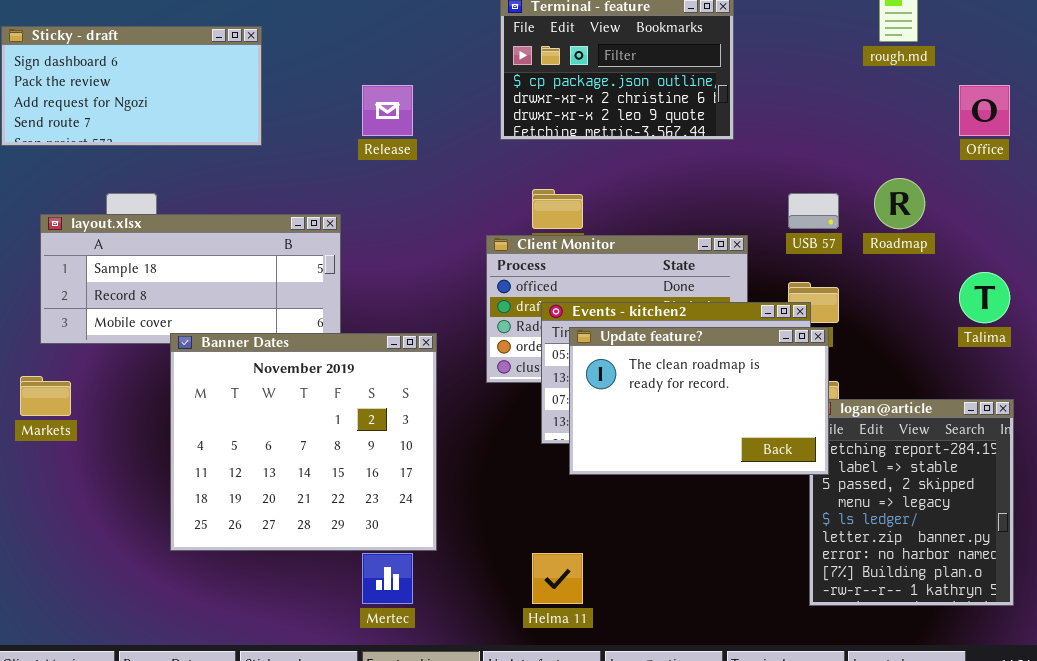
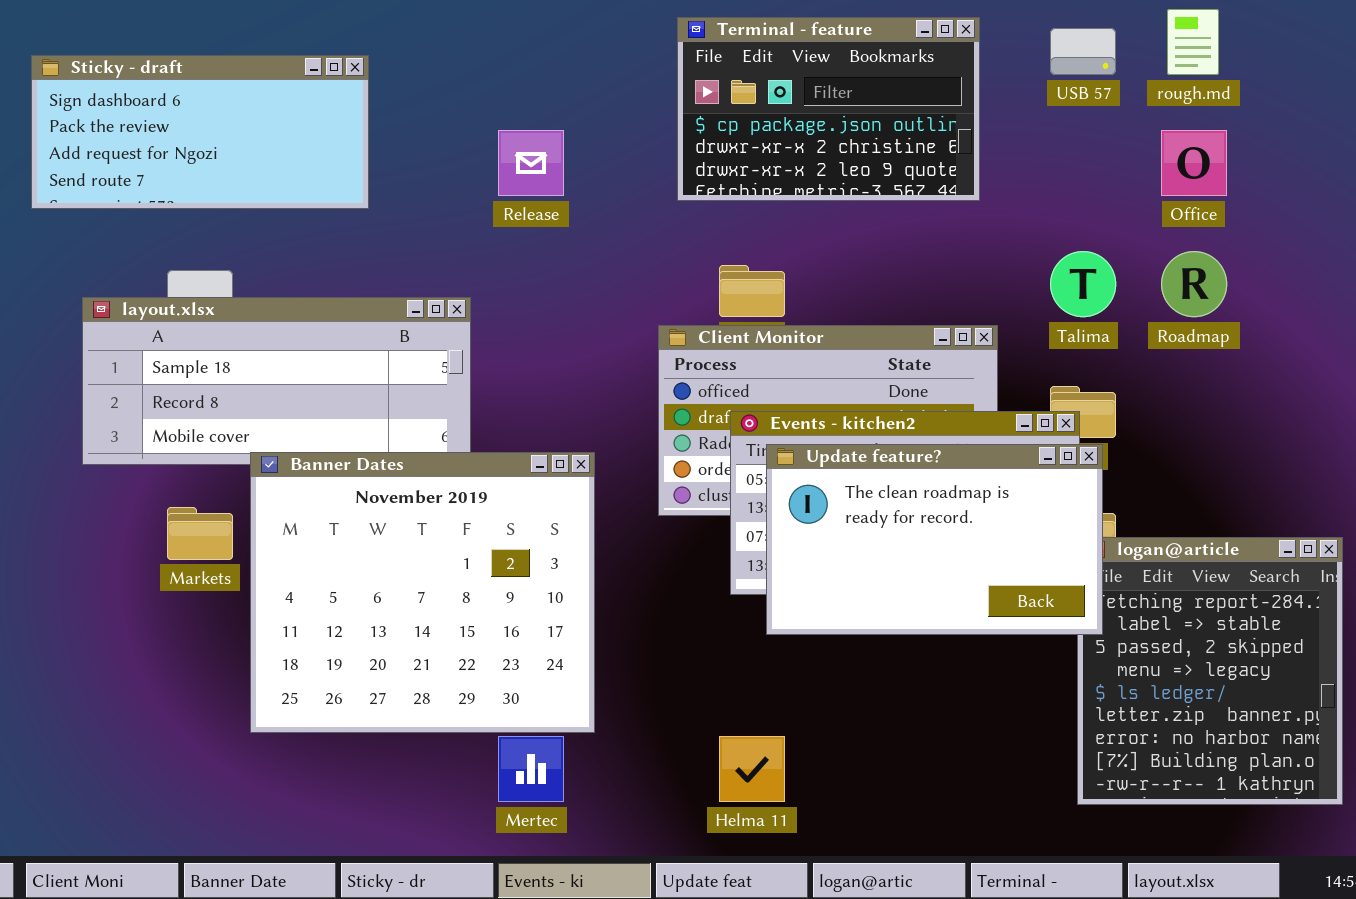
Office: [959,85,1010,136] -> [1161,130,1227,196], moved
USB 57: [788,193,839,229] -> [1050,28,1116,75], moved
Talima: [959,272,1010,323] -> [1050,251,1116,317], moved
Markets: [20,376,71,416] -> [167,507,233,560], moved

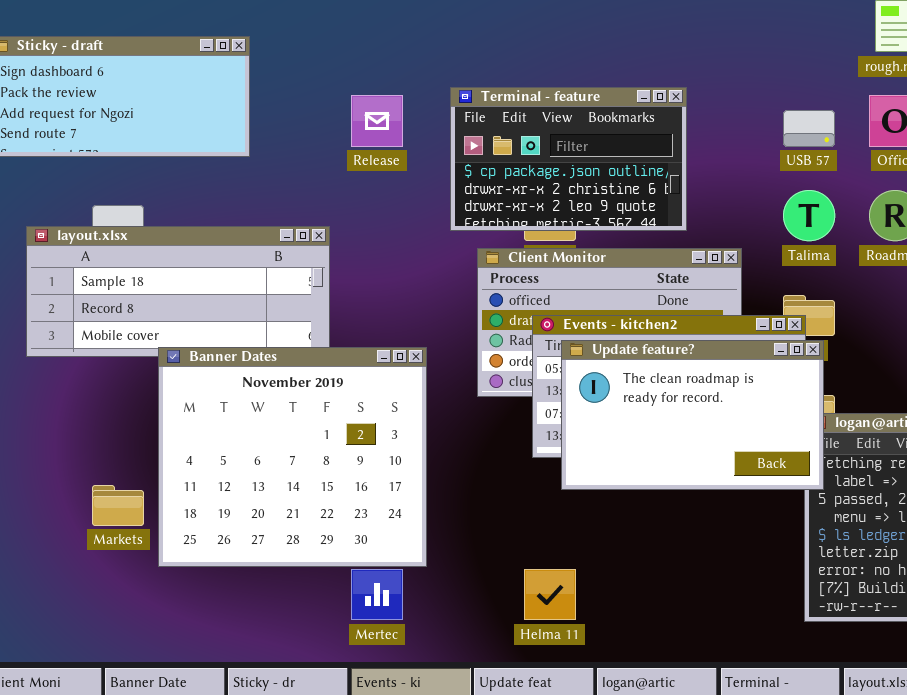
Terminal - feature: [677,17,980,201] -> [450,87,687,231], moved
USB 57: [1050,28,1116,75] -> [783,110,835,147], moved
Markets: [167,507,233,560] -> [92,485,144,526], moved

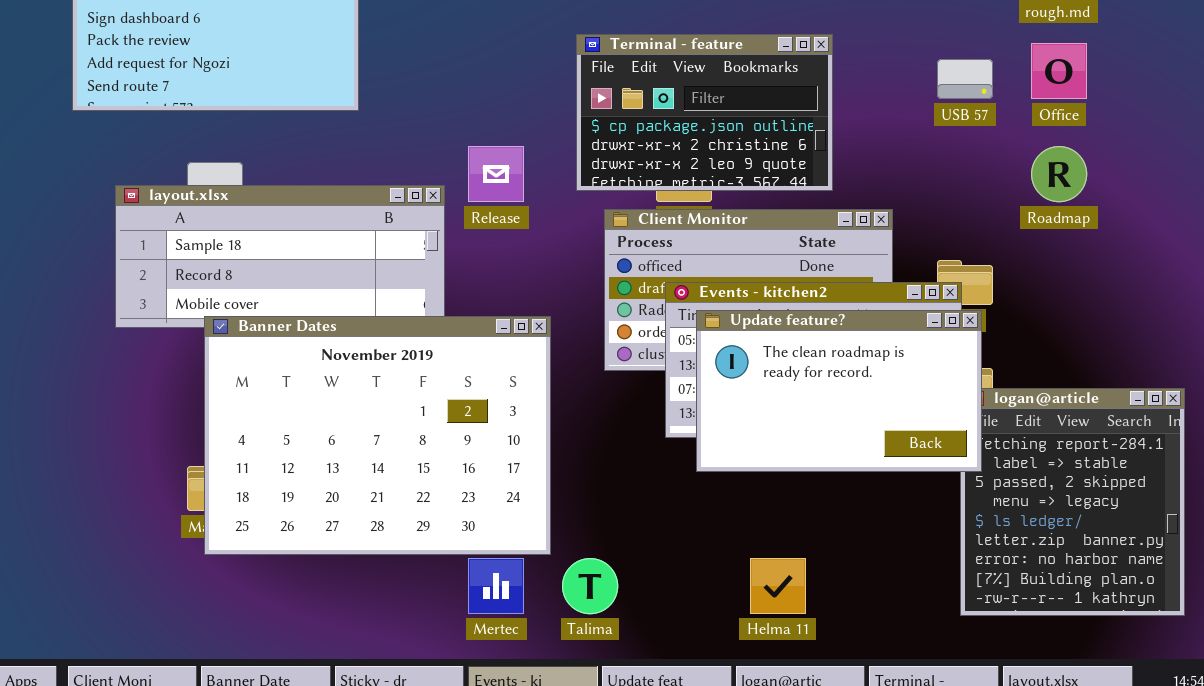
Release: [351,95,403,147] -> [468,146,524,202], moved
Talima: [783,190,835,241] -> [562,558,618,614], moved
Banner Dates: [158,347,427,567] -> [204,316,551,555], resized
Helma 11: [524,569,576,620] -> [750,558,806,614], moved

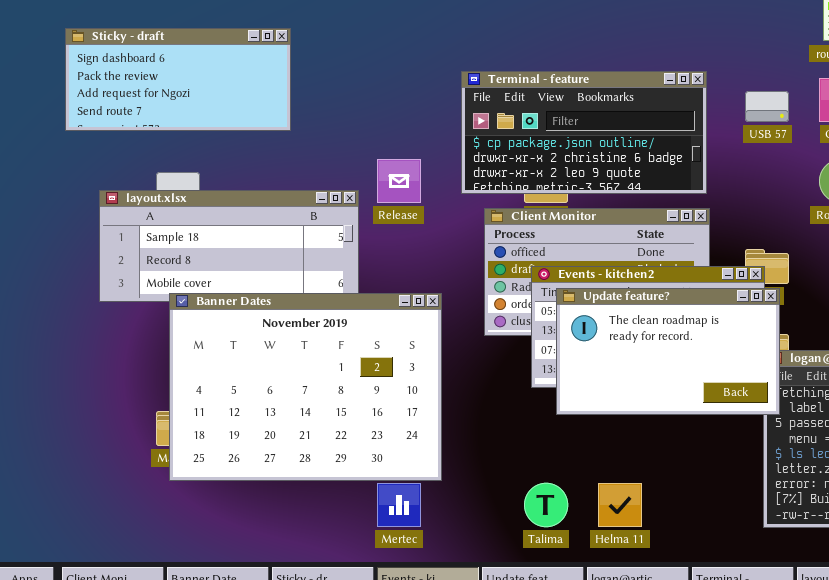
Terminal - feature: [576,34,833,191] -> [461,71,707,194], resized
Talima: [562,558,618,614] -> [524,483,568,527], moved

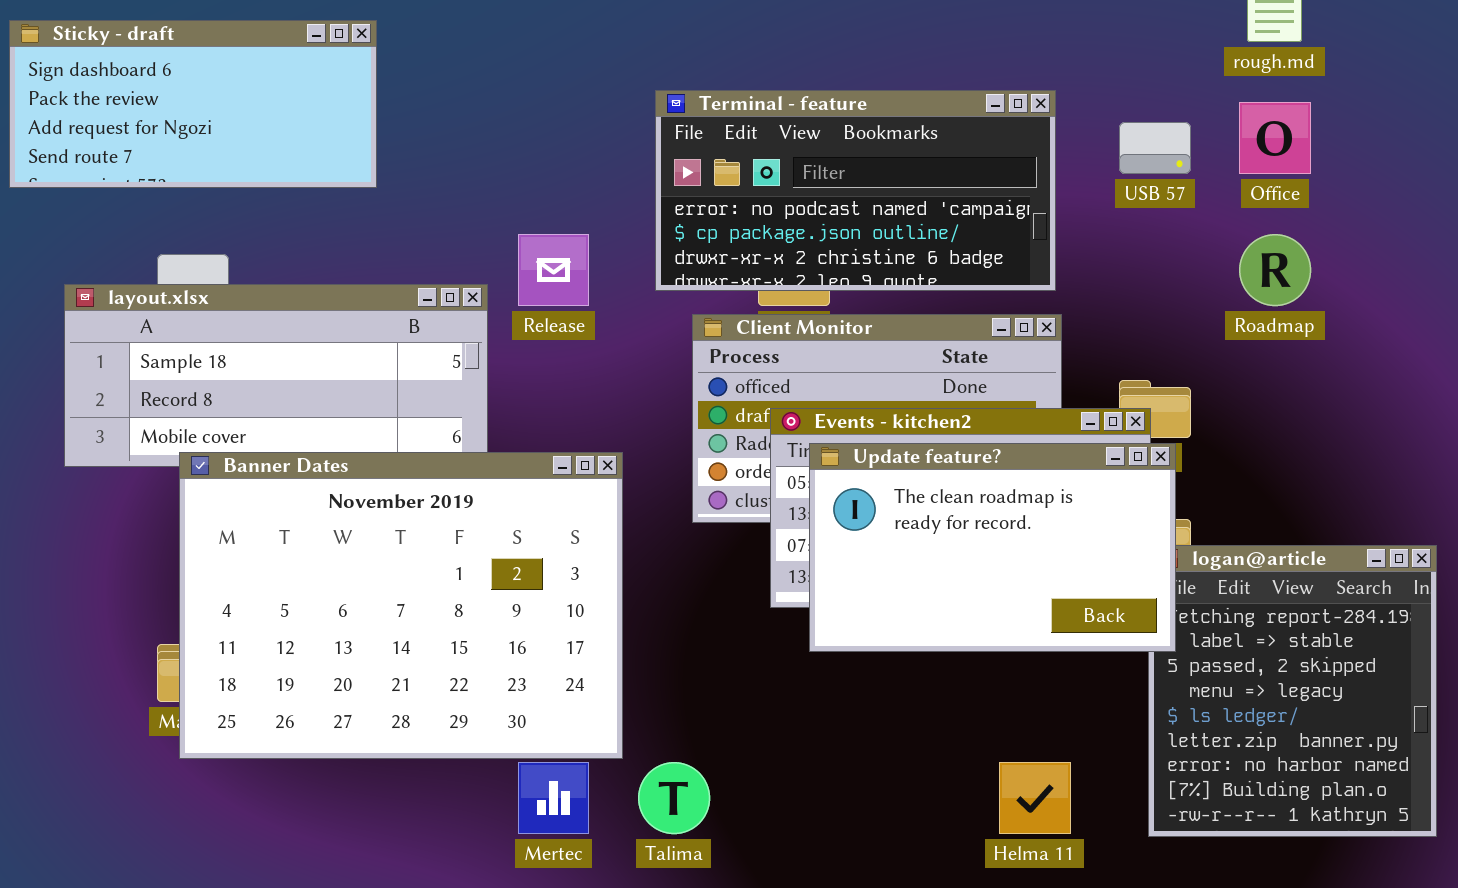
Terminal - feature: [461,71,707,194] -> [655,90,1056,291], scrolled up 1 row
Talima: [524,483,568,527] -> [638,762,710,834], moved
Helma 11: [598,483,642,527] -> [999,762,1071,834], moved

